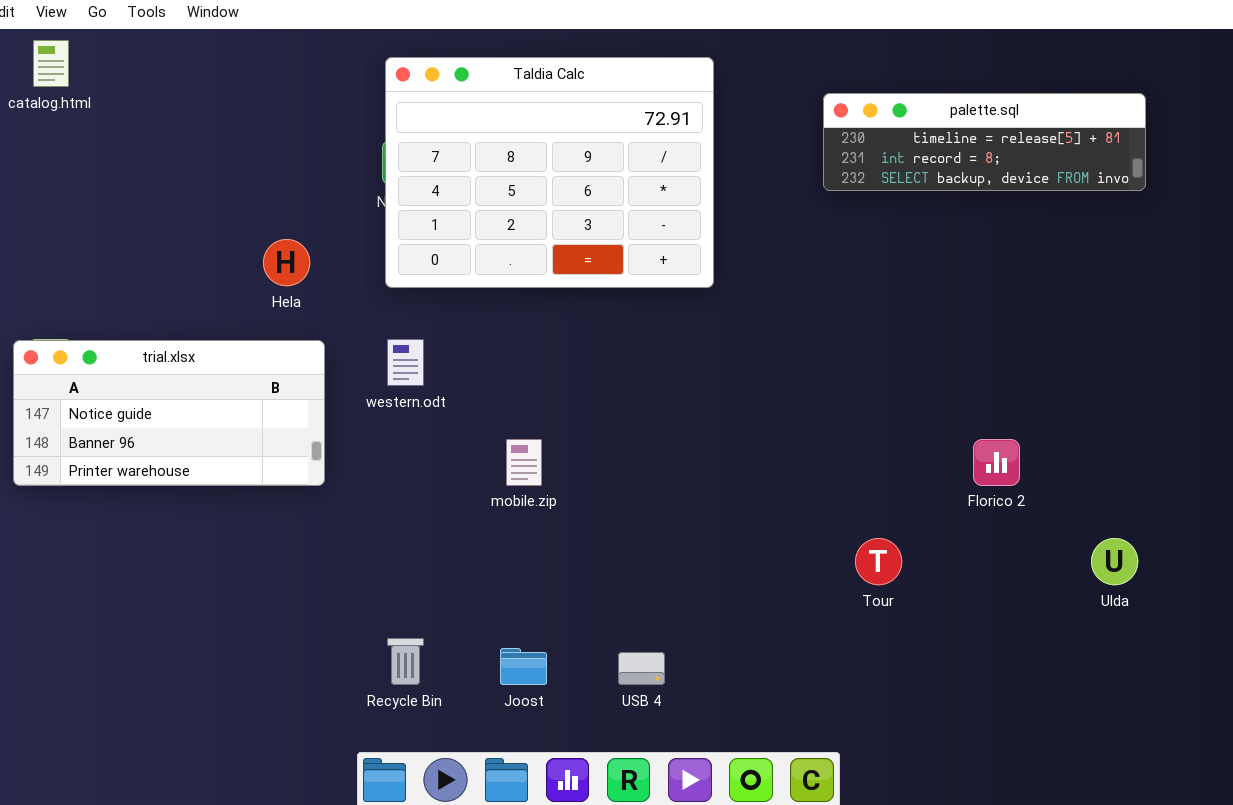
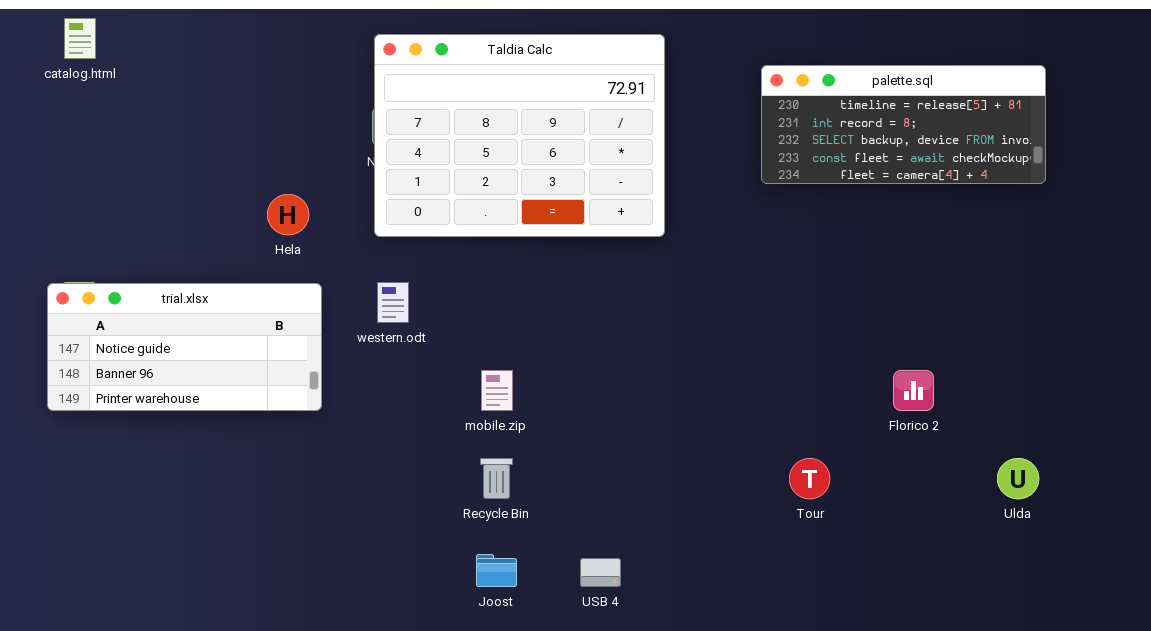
palette.sql: [823,93,1146,191] -> [761,65,1046,184], resized
Recycle Bin: [387,638,424,685] -> [480,458,513,499], moved

